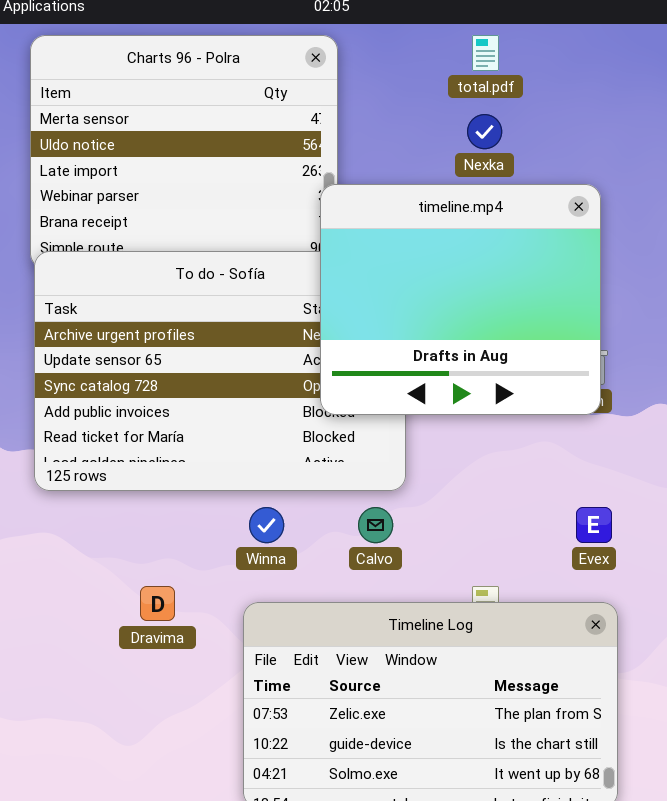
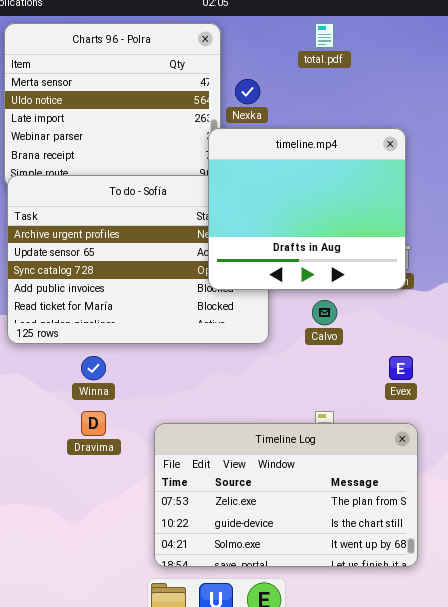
Nexka: [467,114,502,149] -> [235,79,260,104], moved
Winna: [249,507,284,543] -> [81,356,106,380], moved
Calvo: [358,507,393,543] -> [312,300,337,325], moved

